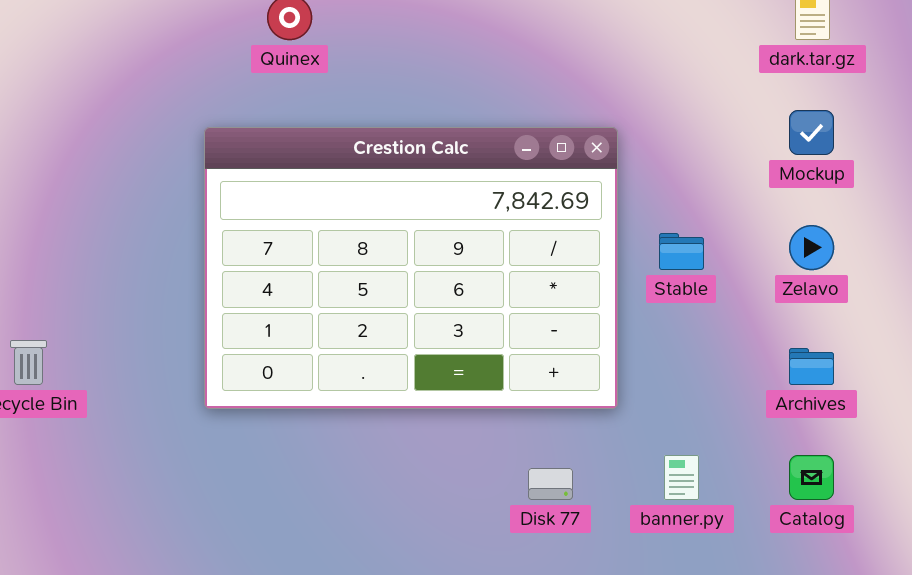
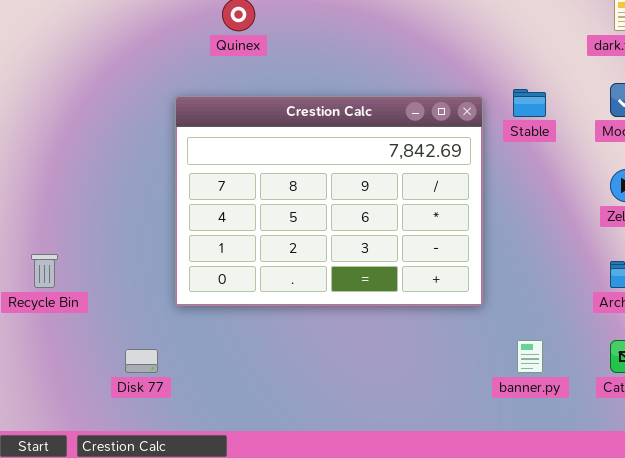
Stable: [659,233,704,270] -> [513,89,546,117], moved
Disk 77: [528,468,573,500] -> [125,349,158,373], moved

